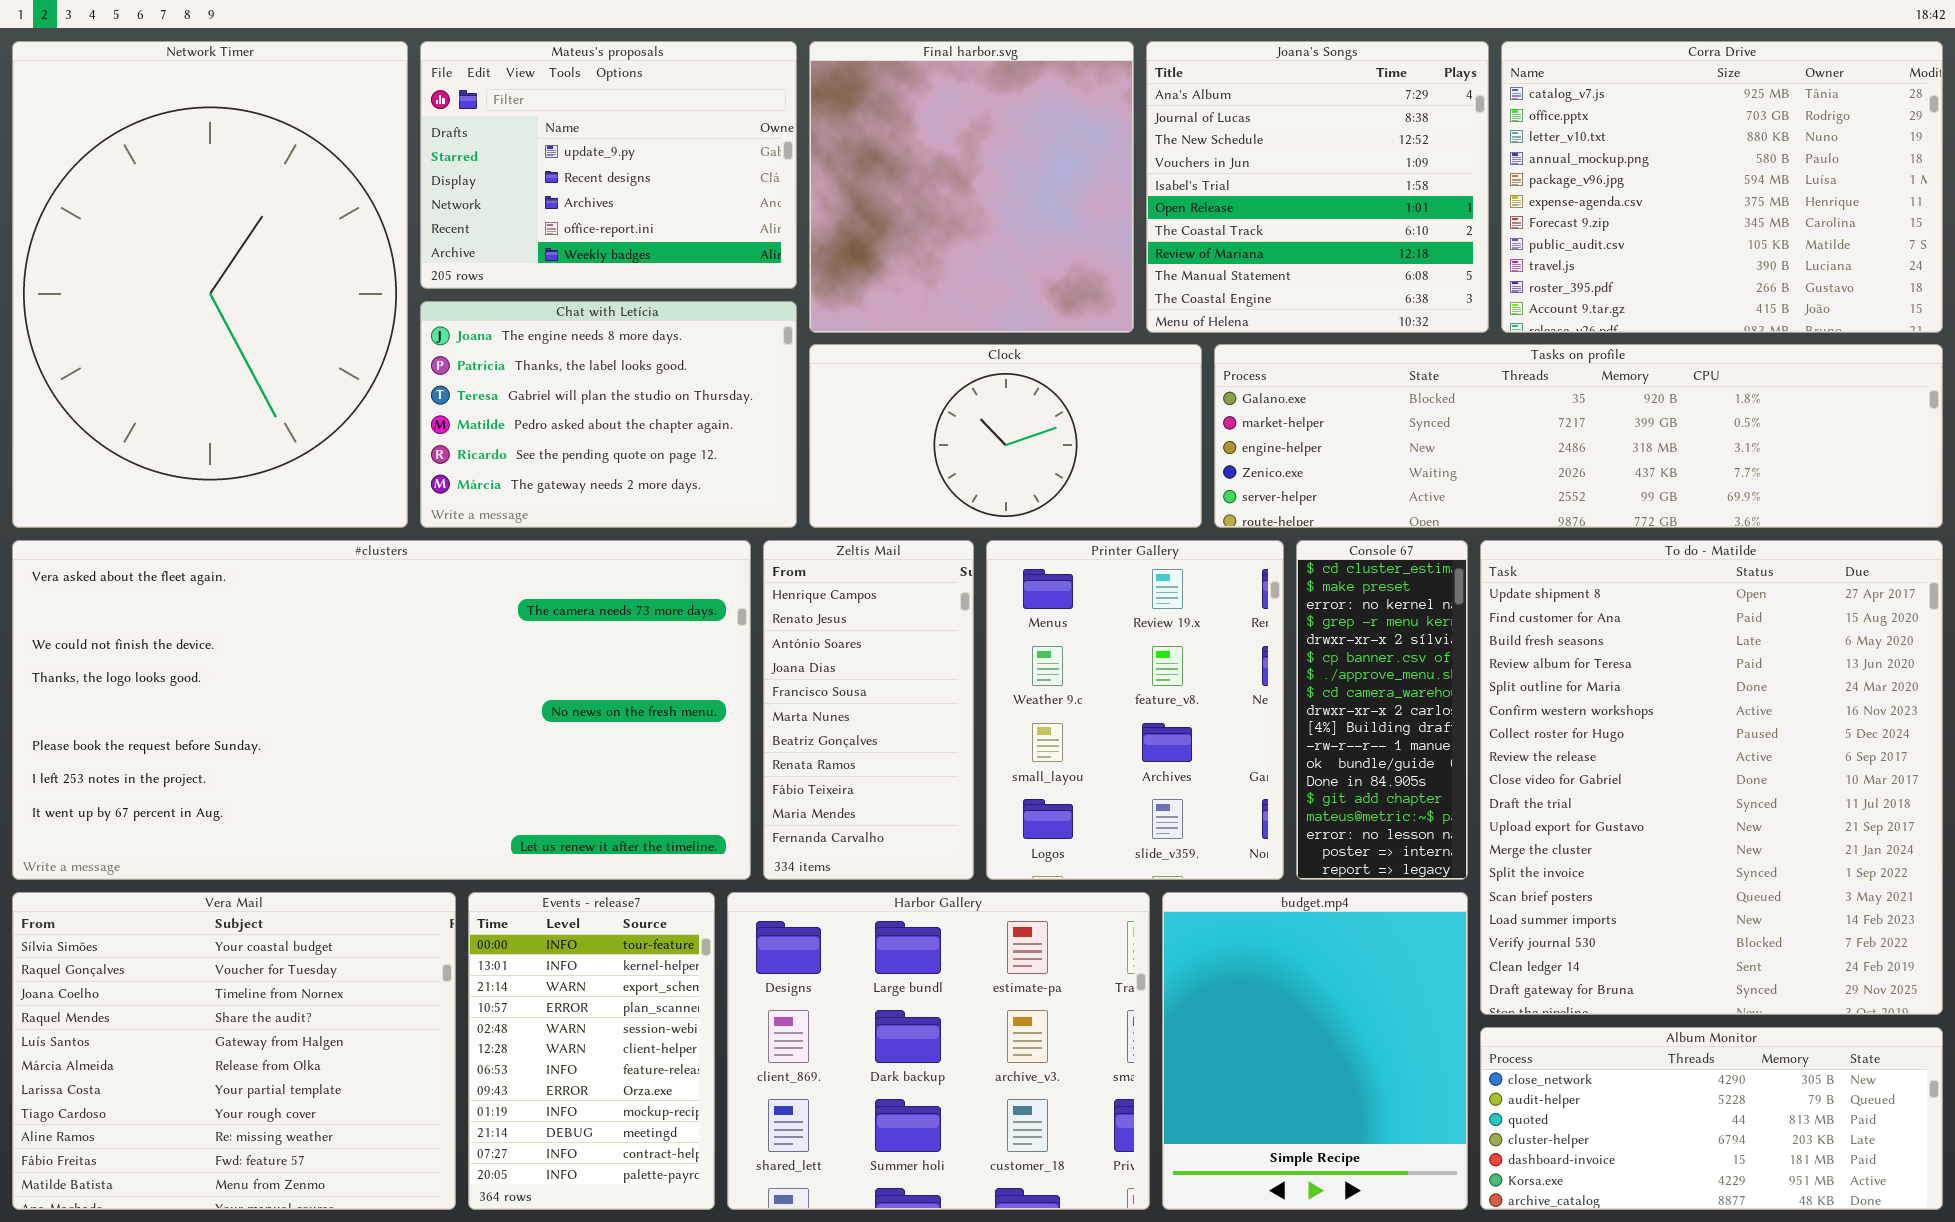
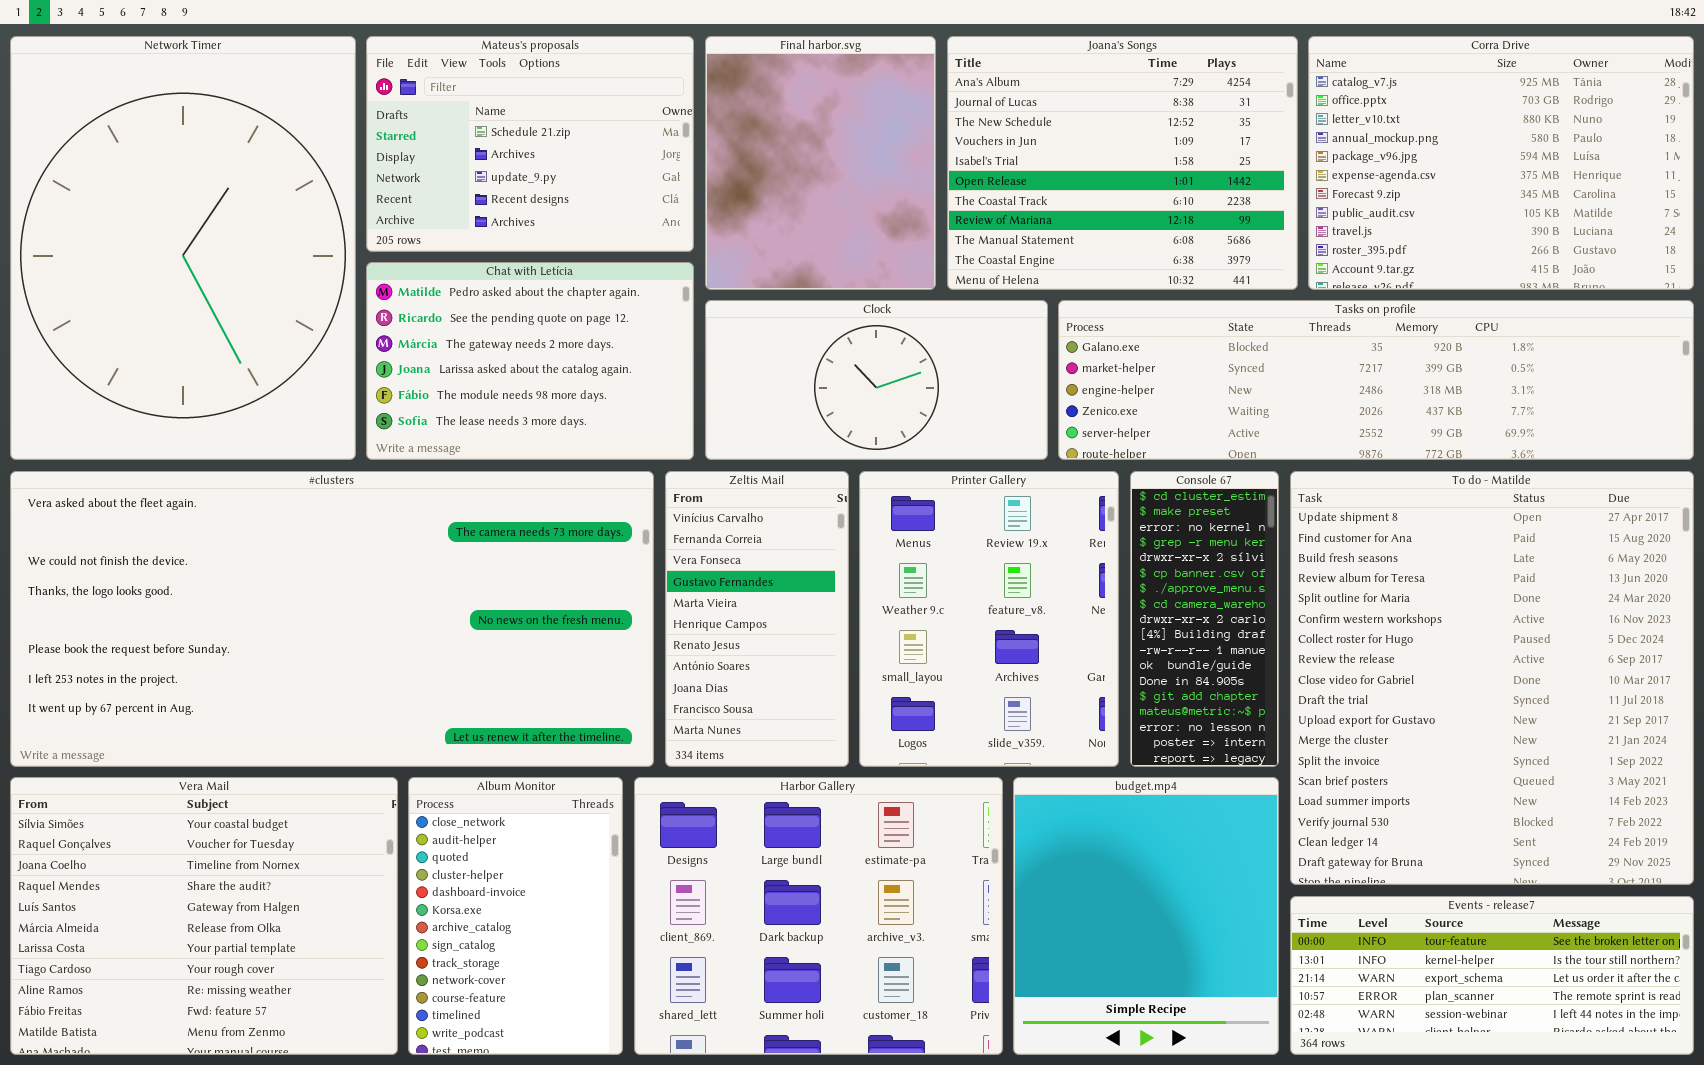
Mateus's proposals: [420,41,797,289] -> [366,36,694,252], scrolled up 2 rows
Final harbor.svg: [809,41,1134,333] -> [705,36,936,290], resized
Joana's Songs: [1146,41,1489,333] -> [947,36,1298,290], resized
Chat with Letícia: [420,301,797,528] -> [366,262,694,460], scrolled down 3 rows
Zeltis Mail: [763,540,974,880] -> [665,471,849,767], scrolled up 5 rows
Events - release7: [468,892,715,1210] -> [1290,896,1694,1055], moved, resized
Album Monitor: [1480,1027,1943,1210] -> [408,777,623,1055], moved, resized

